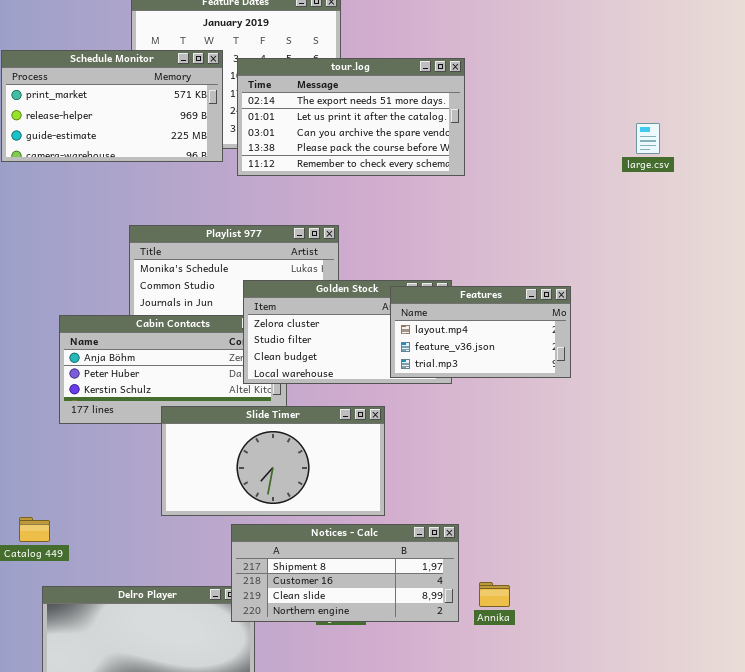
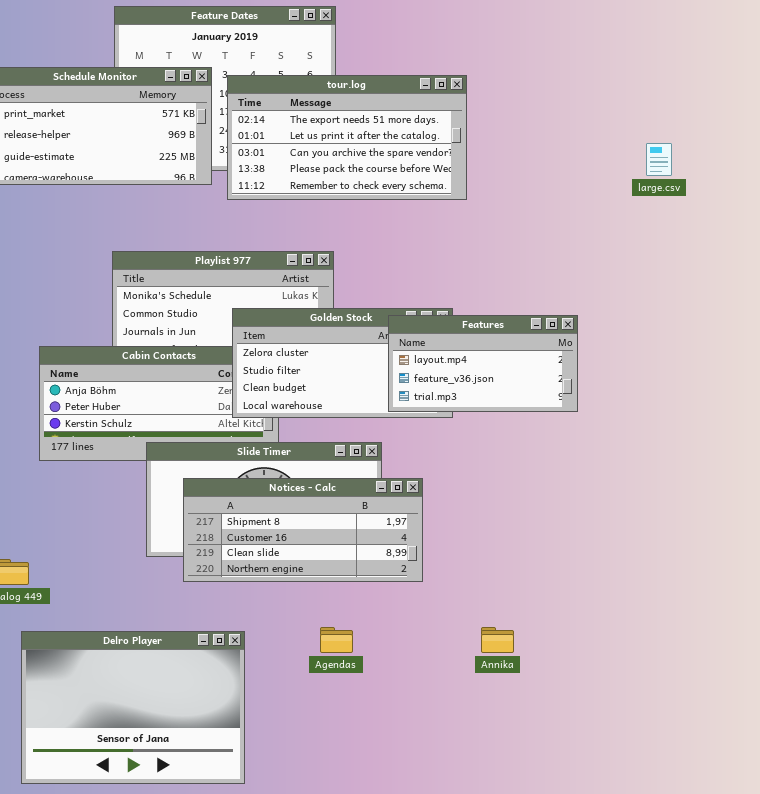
Notices - Calc: [231,524,459,622] -> [183,478,423,582], moved

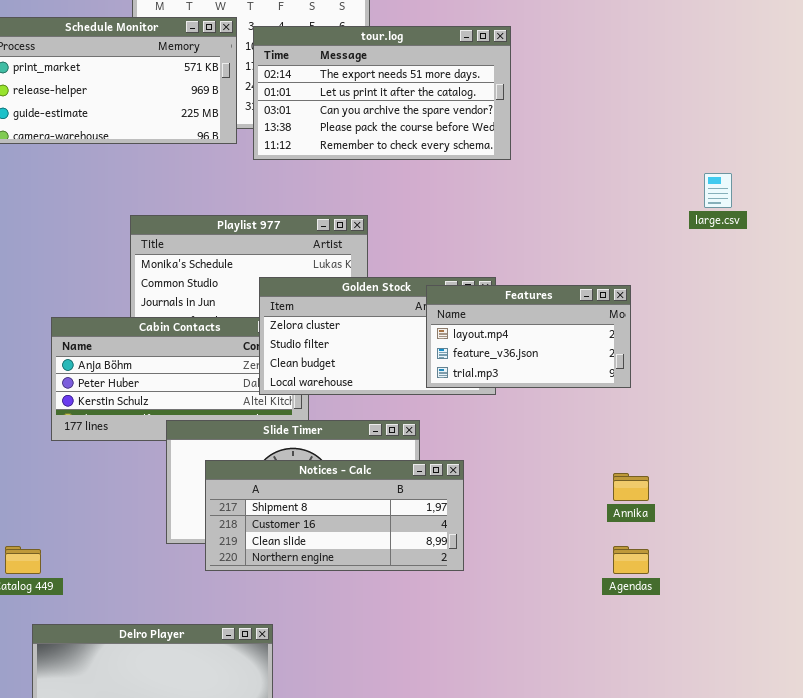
large.csv: [646,143,672,176] -> [704,173,732,208], moved
Agendas: [320,627,353,653] -> [613,546,649,574], moved
Annika: [481,627,514,653] -> [613,473,649,501], moved

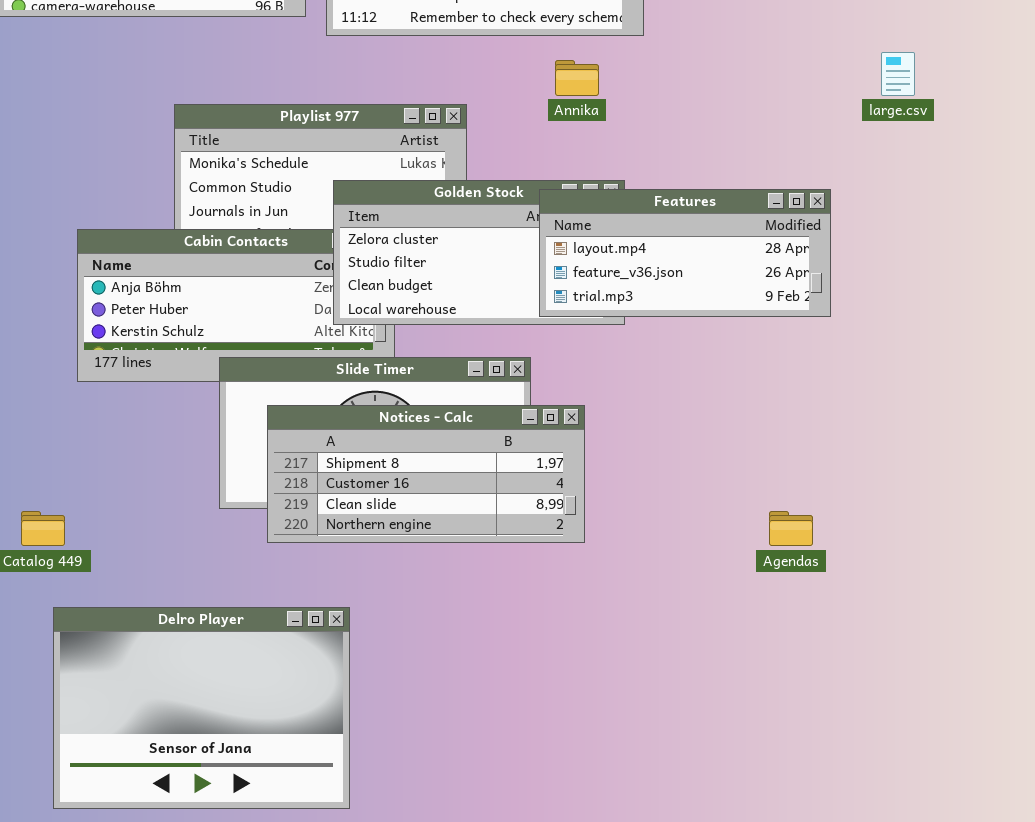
Features: [426,285,631,388] -> [539,189,831,317], resized
Annika: [613,473,649,501] -> [555,60,599,96], moved

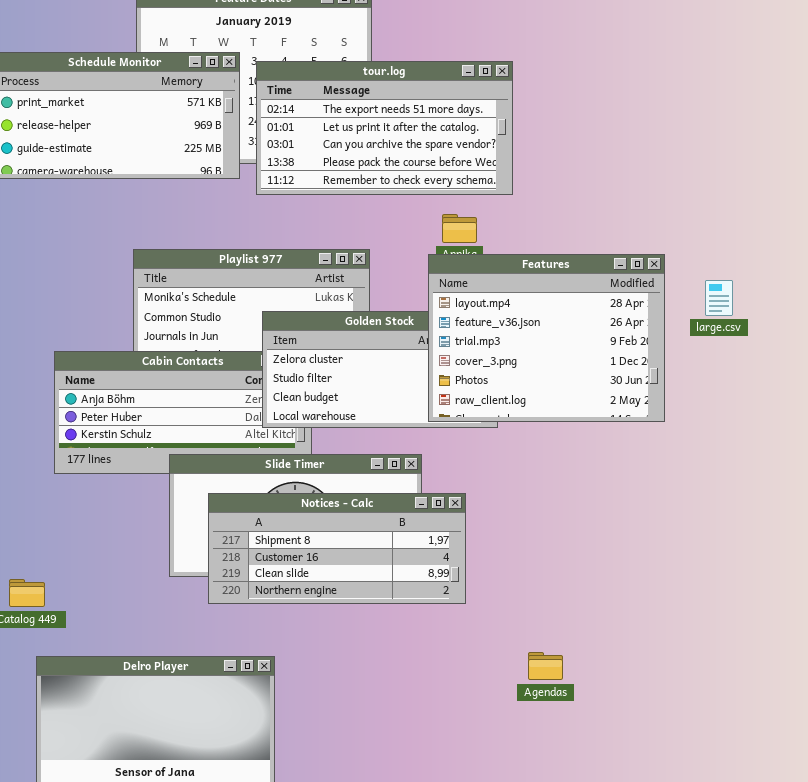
large.csv: [881,52,915,96] -> [705,280,733,316], moved
Features: [539,189,831,317] -> [428,254,665,422], resized
Agendas: [769,511,813,546] -> [528,652,563,680], moved

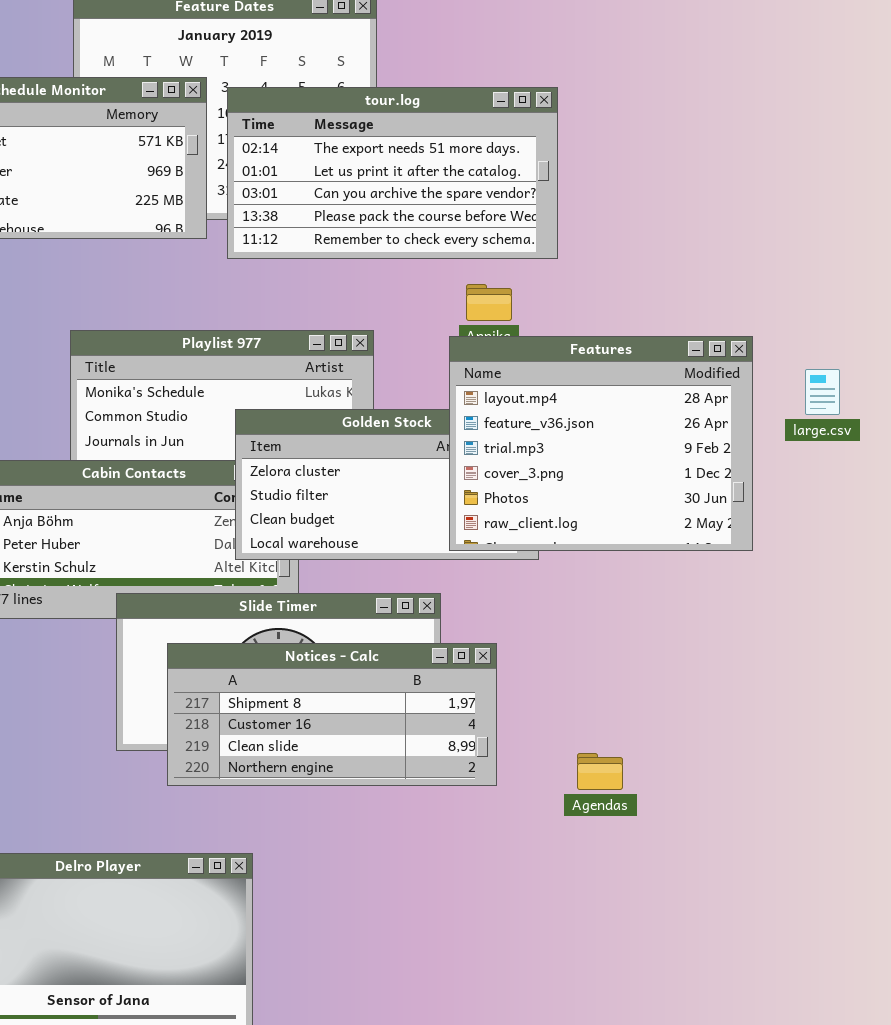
Agendas: [528,652,563,680] -> [577,753,623,790], moved

